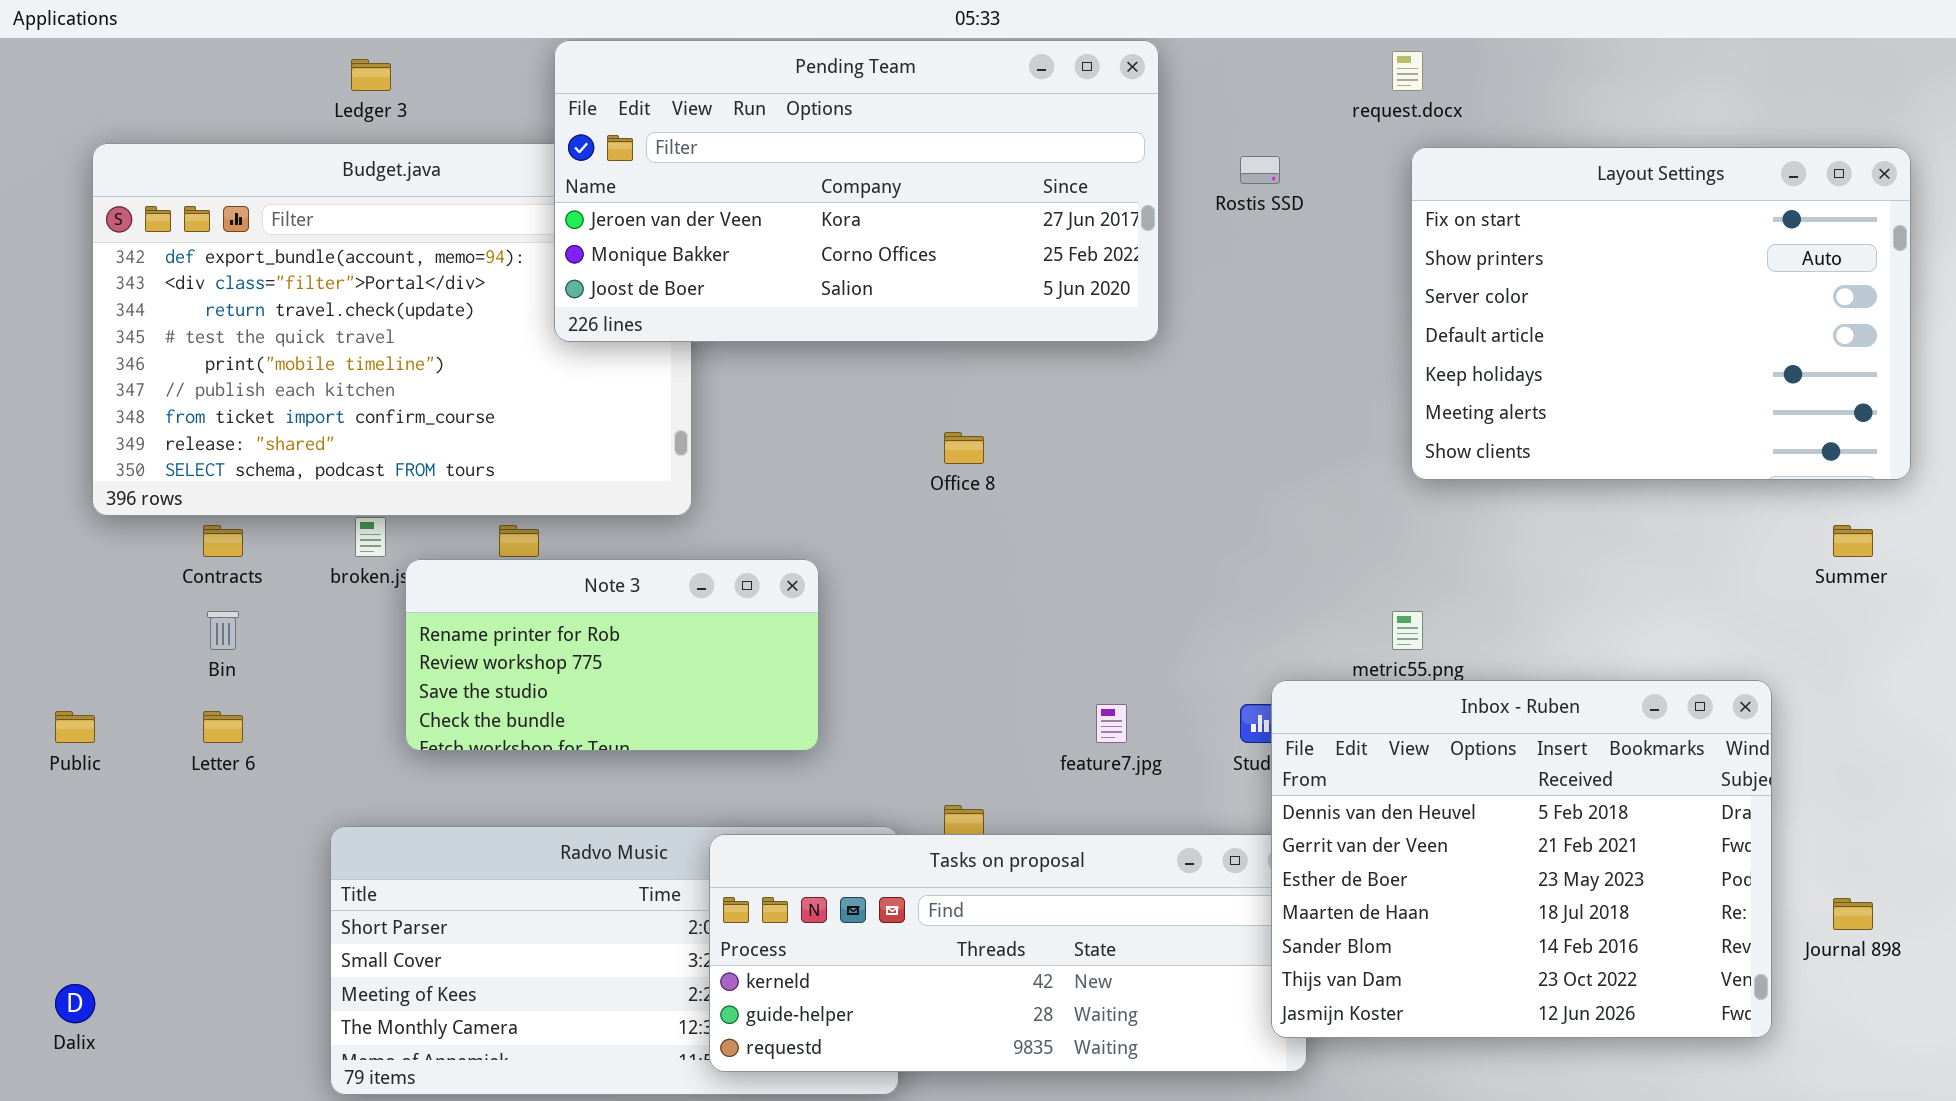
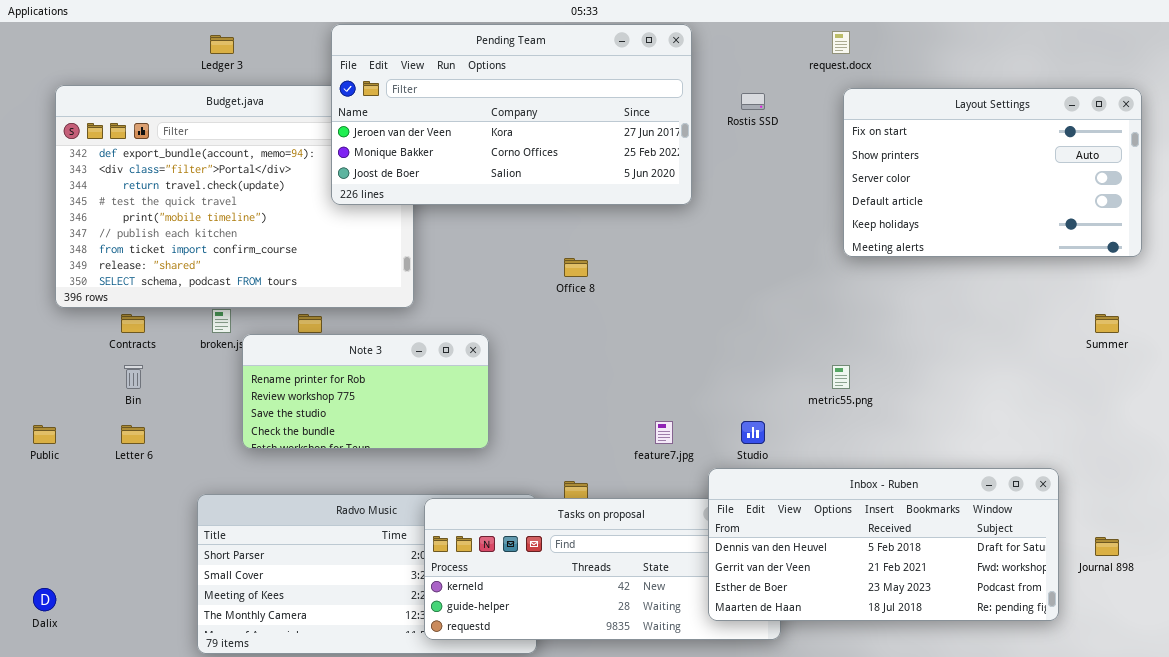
Layout Settings: [1411,147,1911,480] -> [843,88,1142,257], resized
Inbox - Ruben: [1271,680,1772,1038] -> [708,468,1059,621], resized

